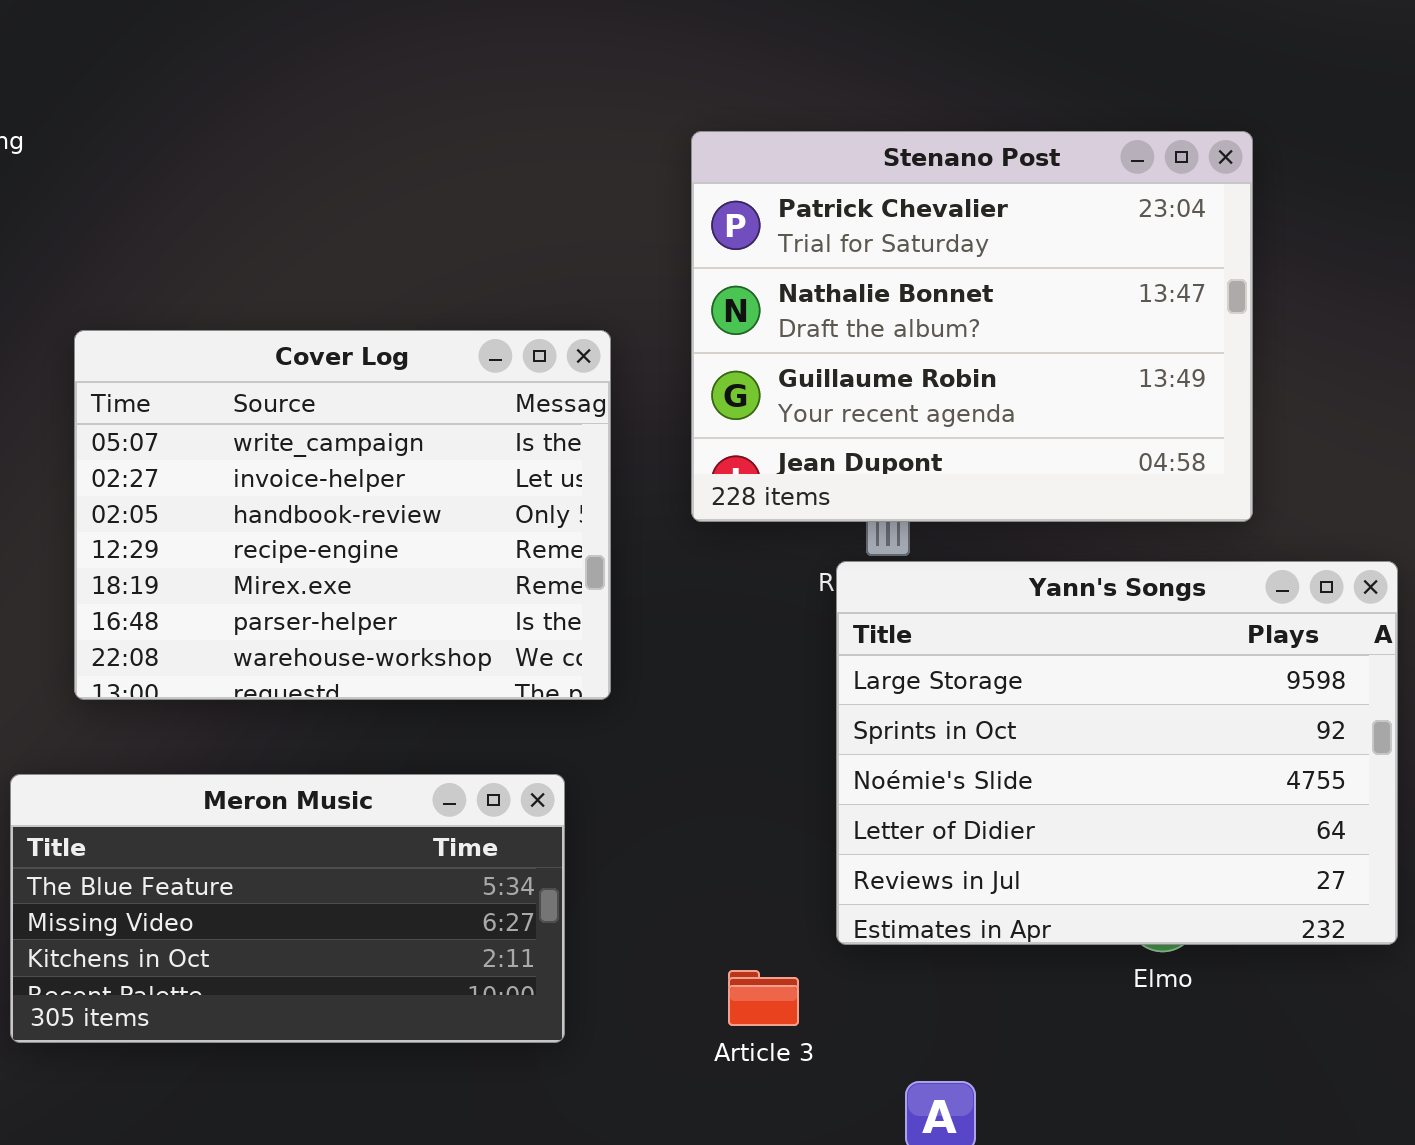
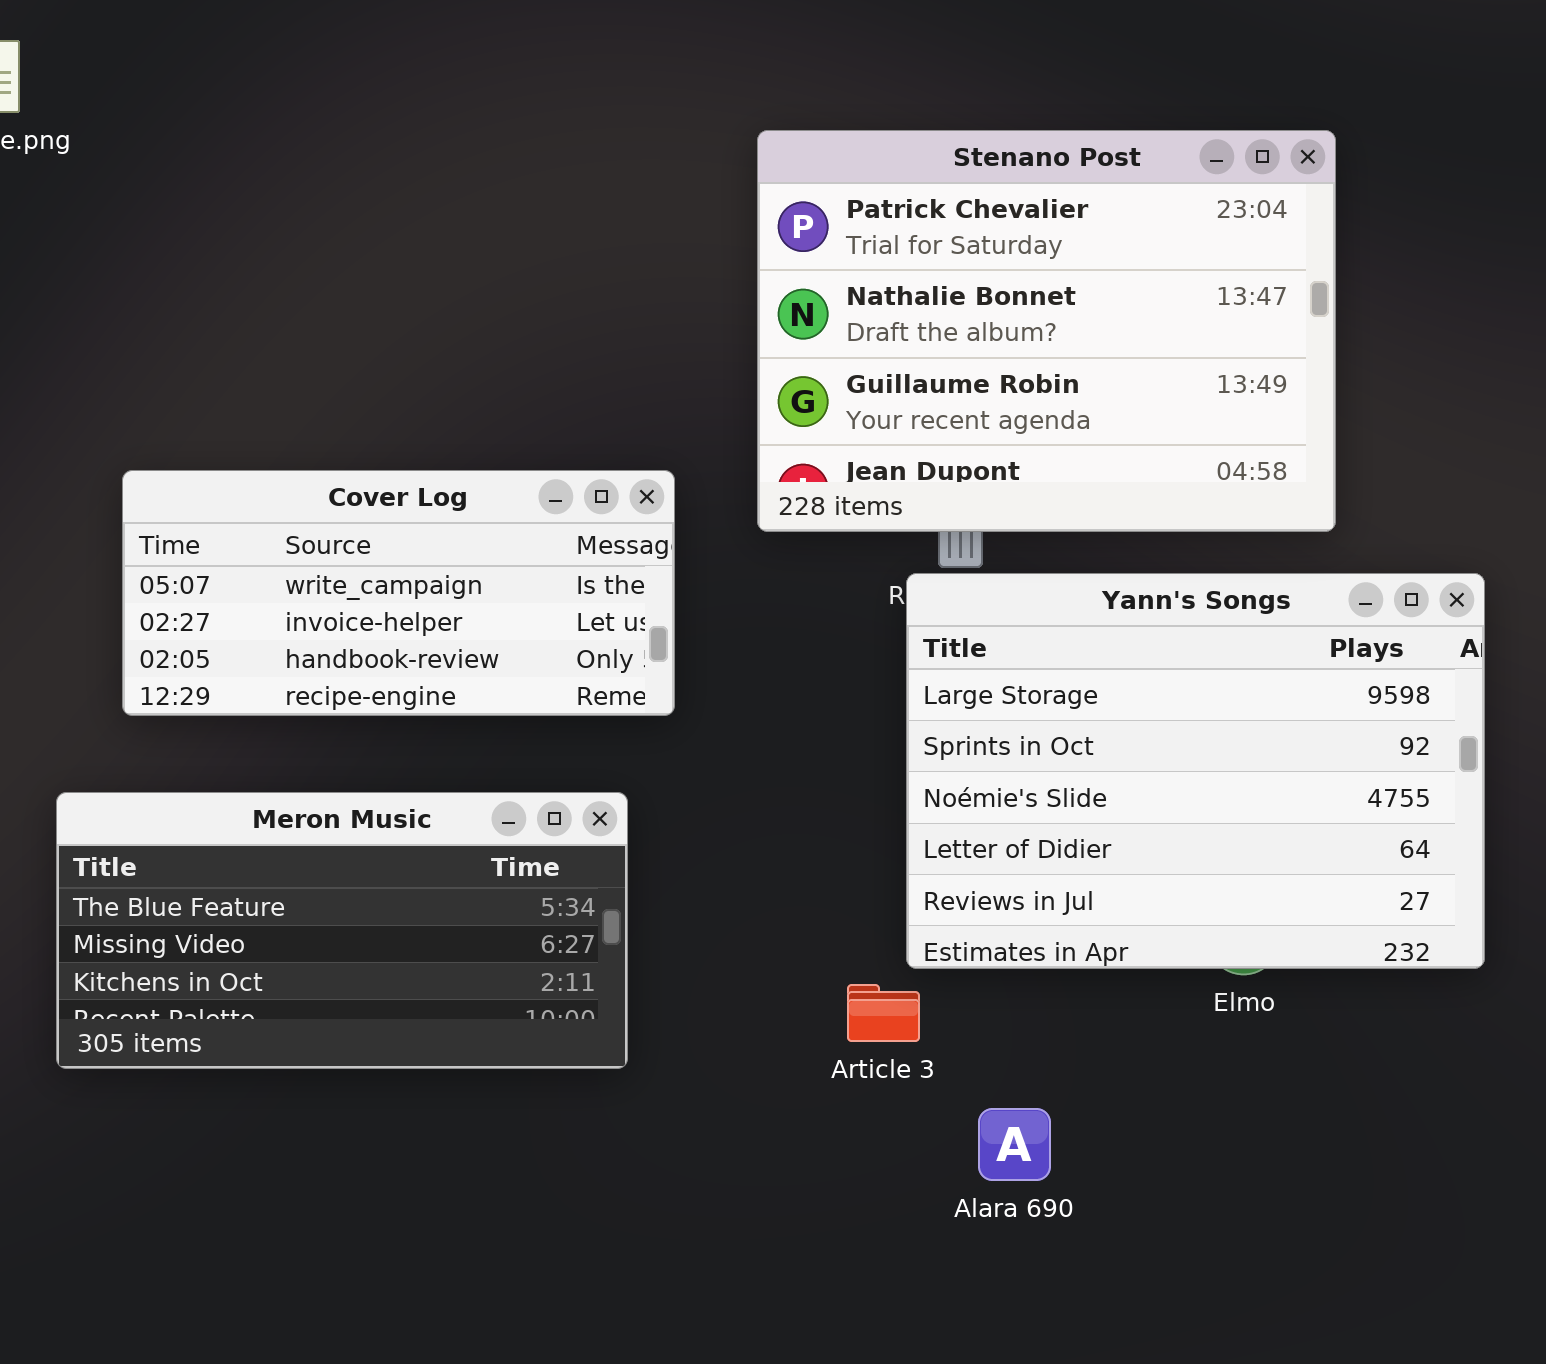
Cover Log: [74,330,611,700] -> [122,470,675,716], resized
Article 3: [728,970,799,1026] -> [847,984,920,1042], moved

